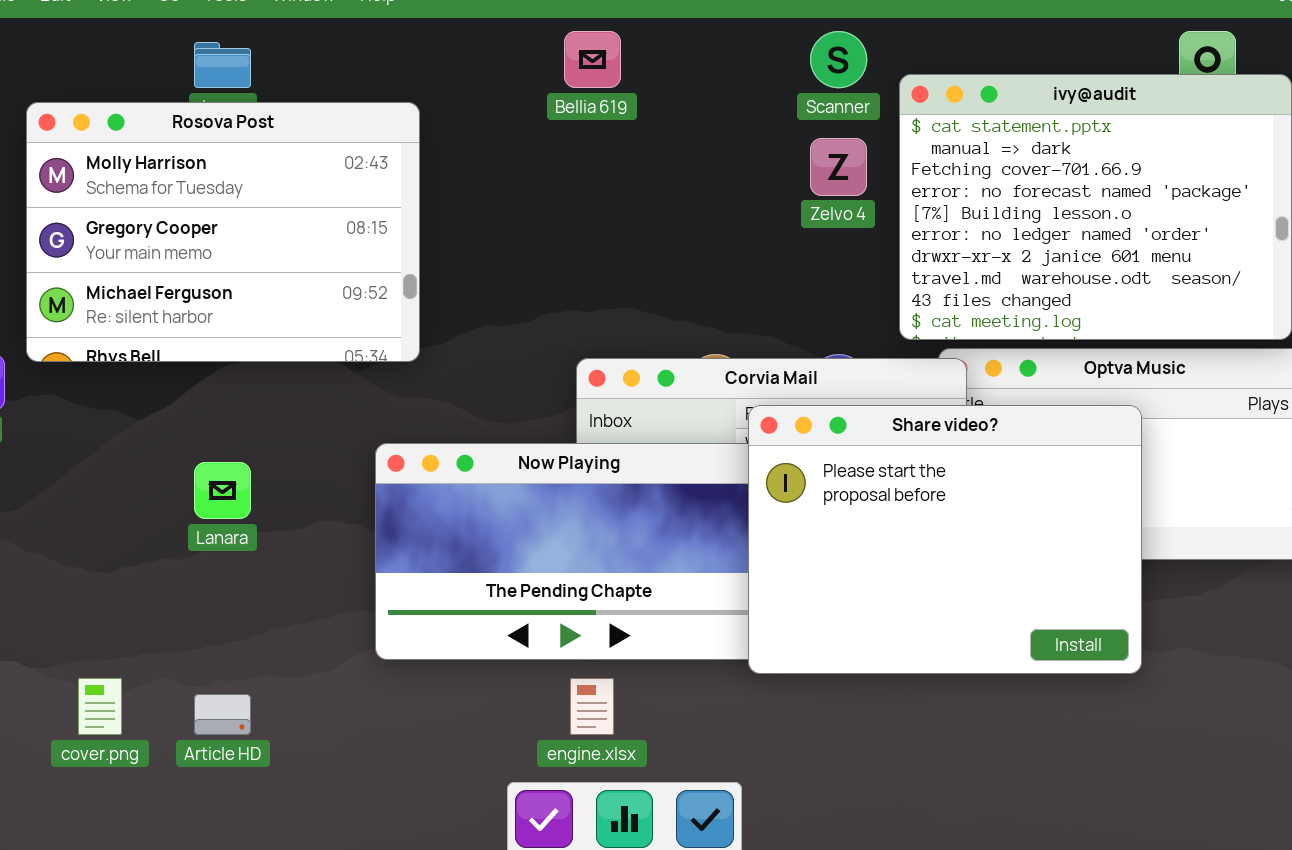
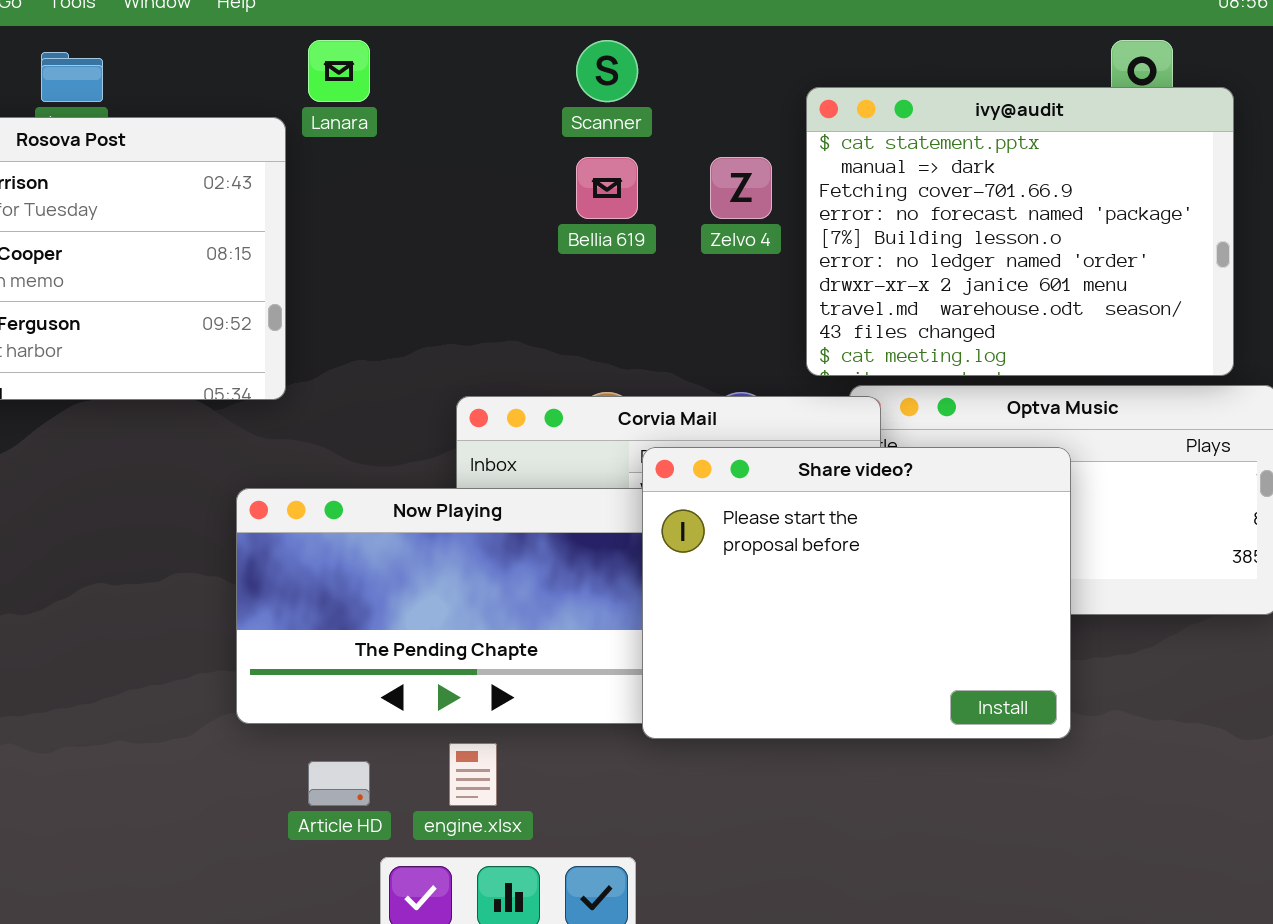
Bellia 619: [564,31,621,88] -> [576,157,638,219], moved
Scanner: [810,31,867,88] -> [576,40,638,102], moved
Lanara: [194,462,251,519] -> [308,40,370,102], moved
Article HD: [194,694,251,735] -> [308,761,370,806], moved

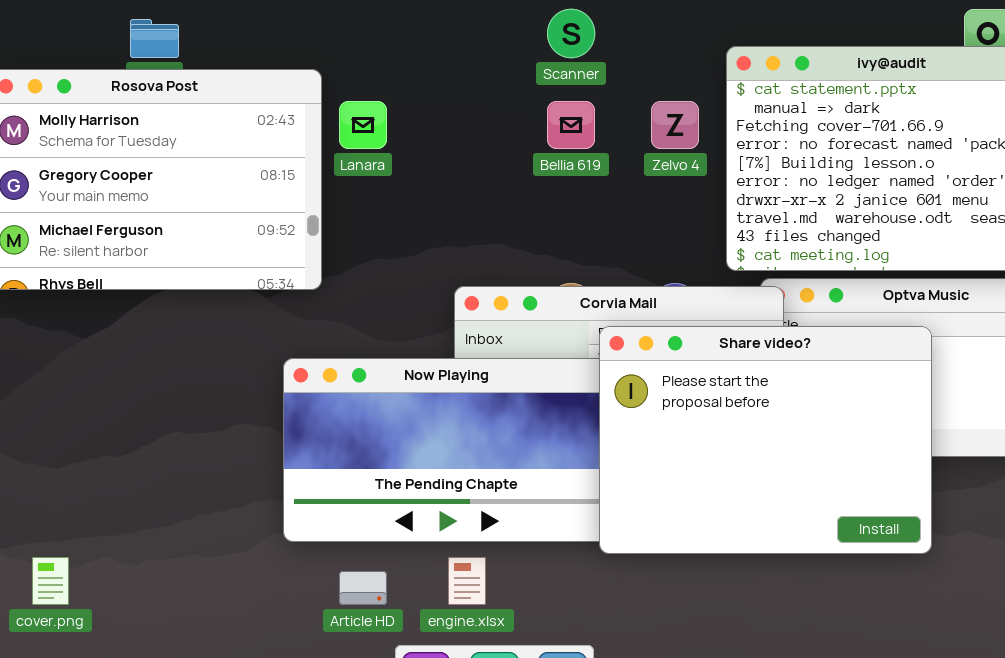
Lanara: [308,40,370,102] -> [339,101,387,149], moved

